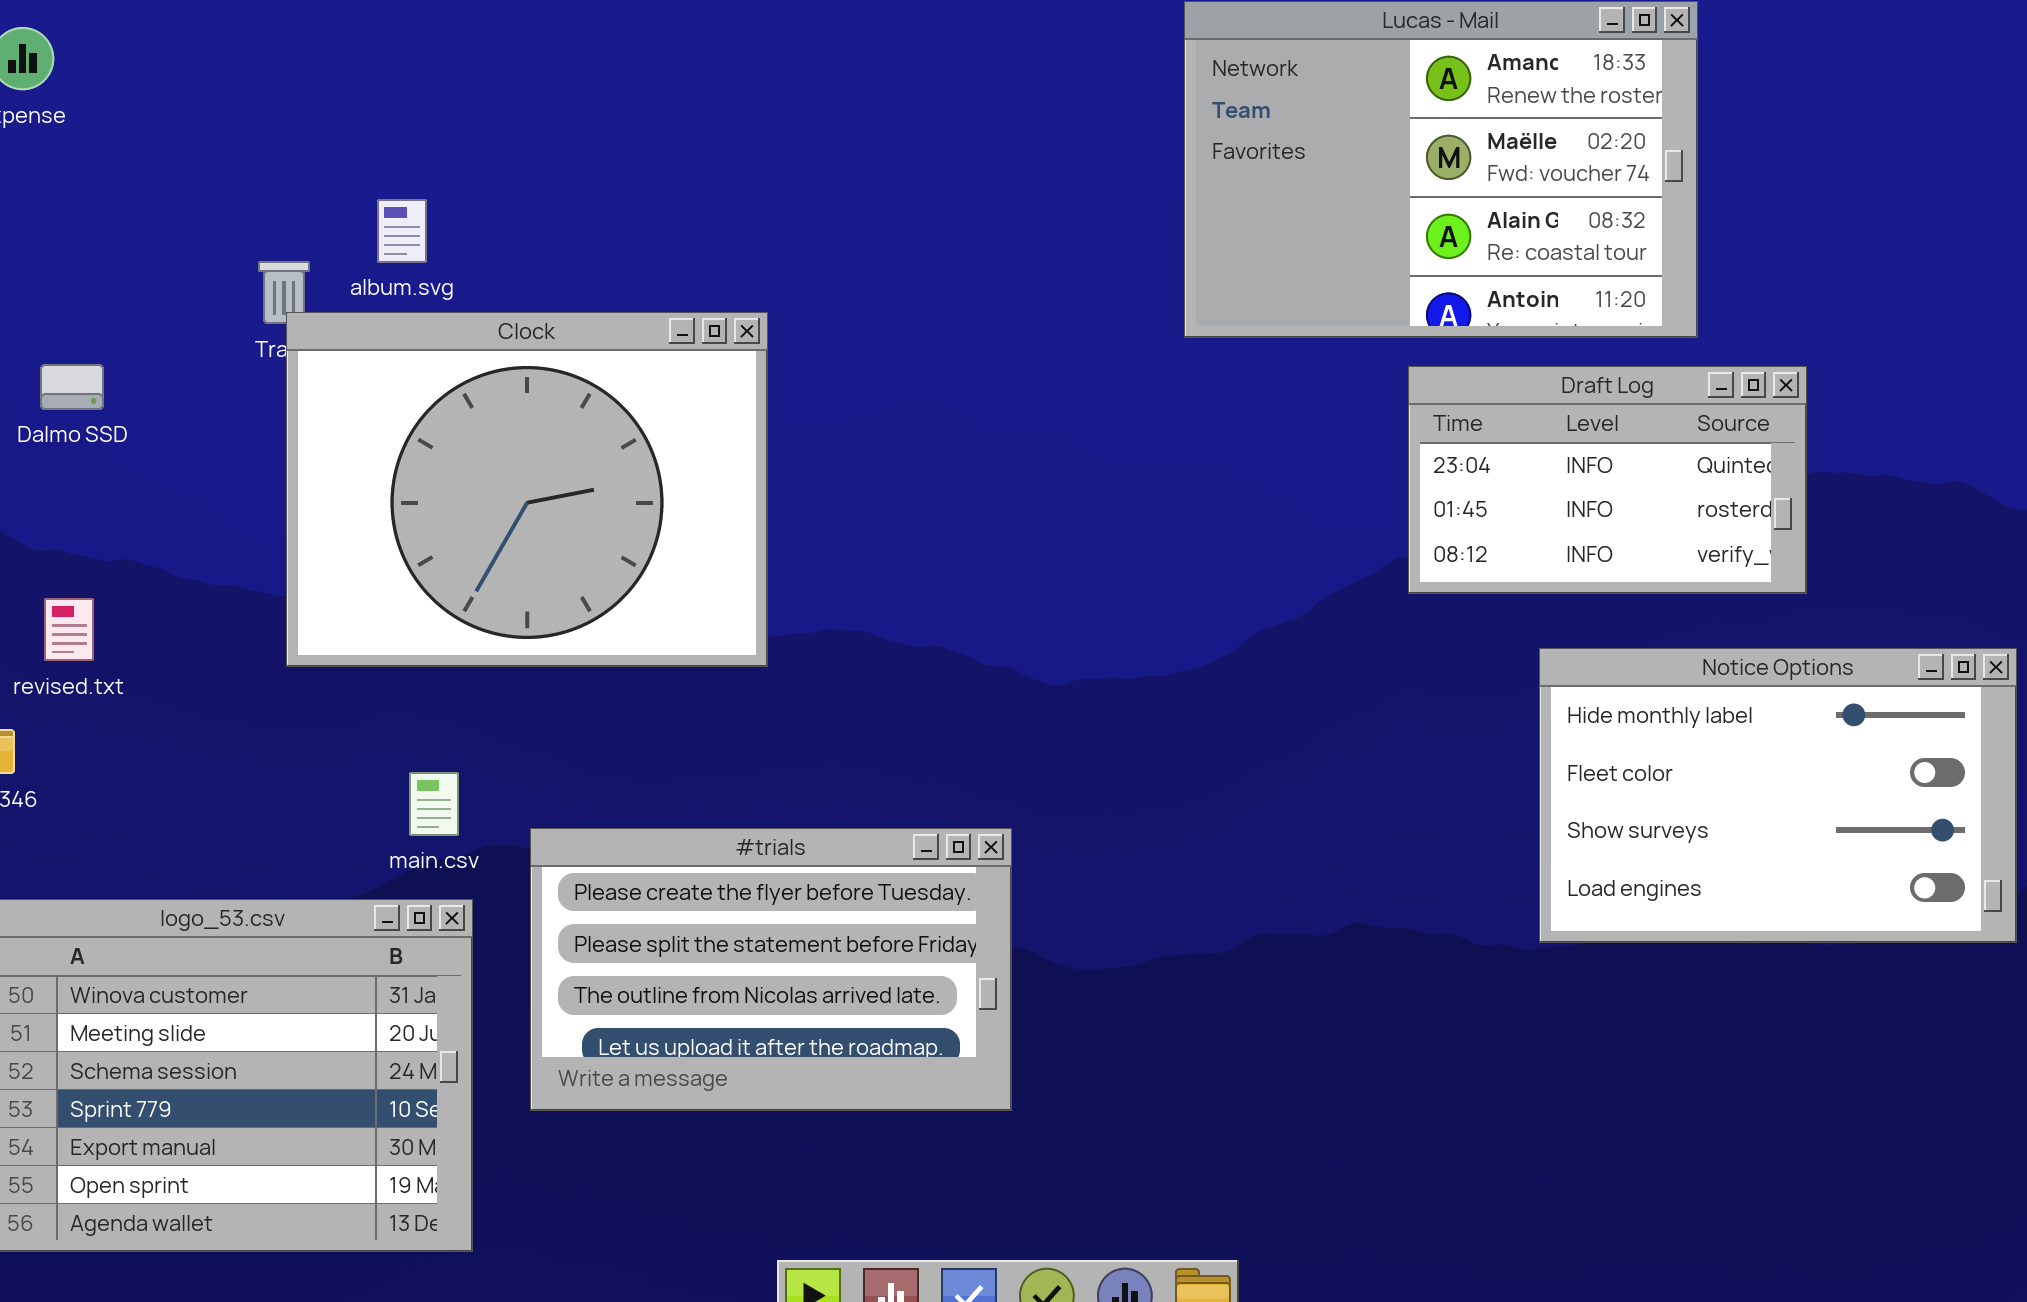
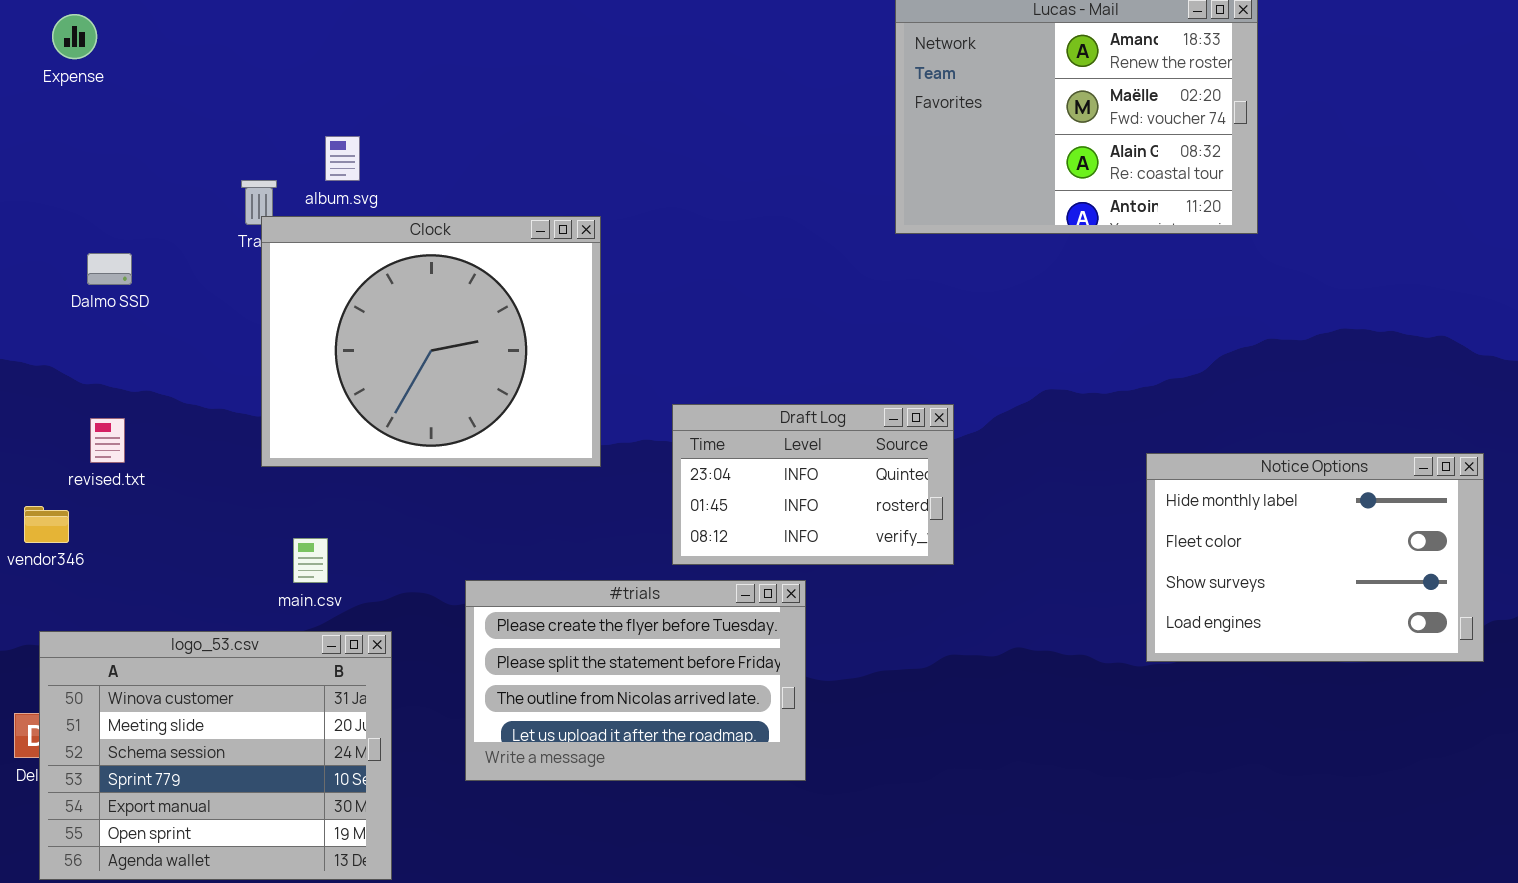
Draft Log: [1408,366,1807,594] -> [672,404,954,565], moved
main.csv: [409,772,459,836] -> [293,538,328,583], moved
#trials: [530,828,1012,1111] -> [465,580,806,781], moved

